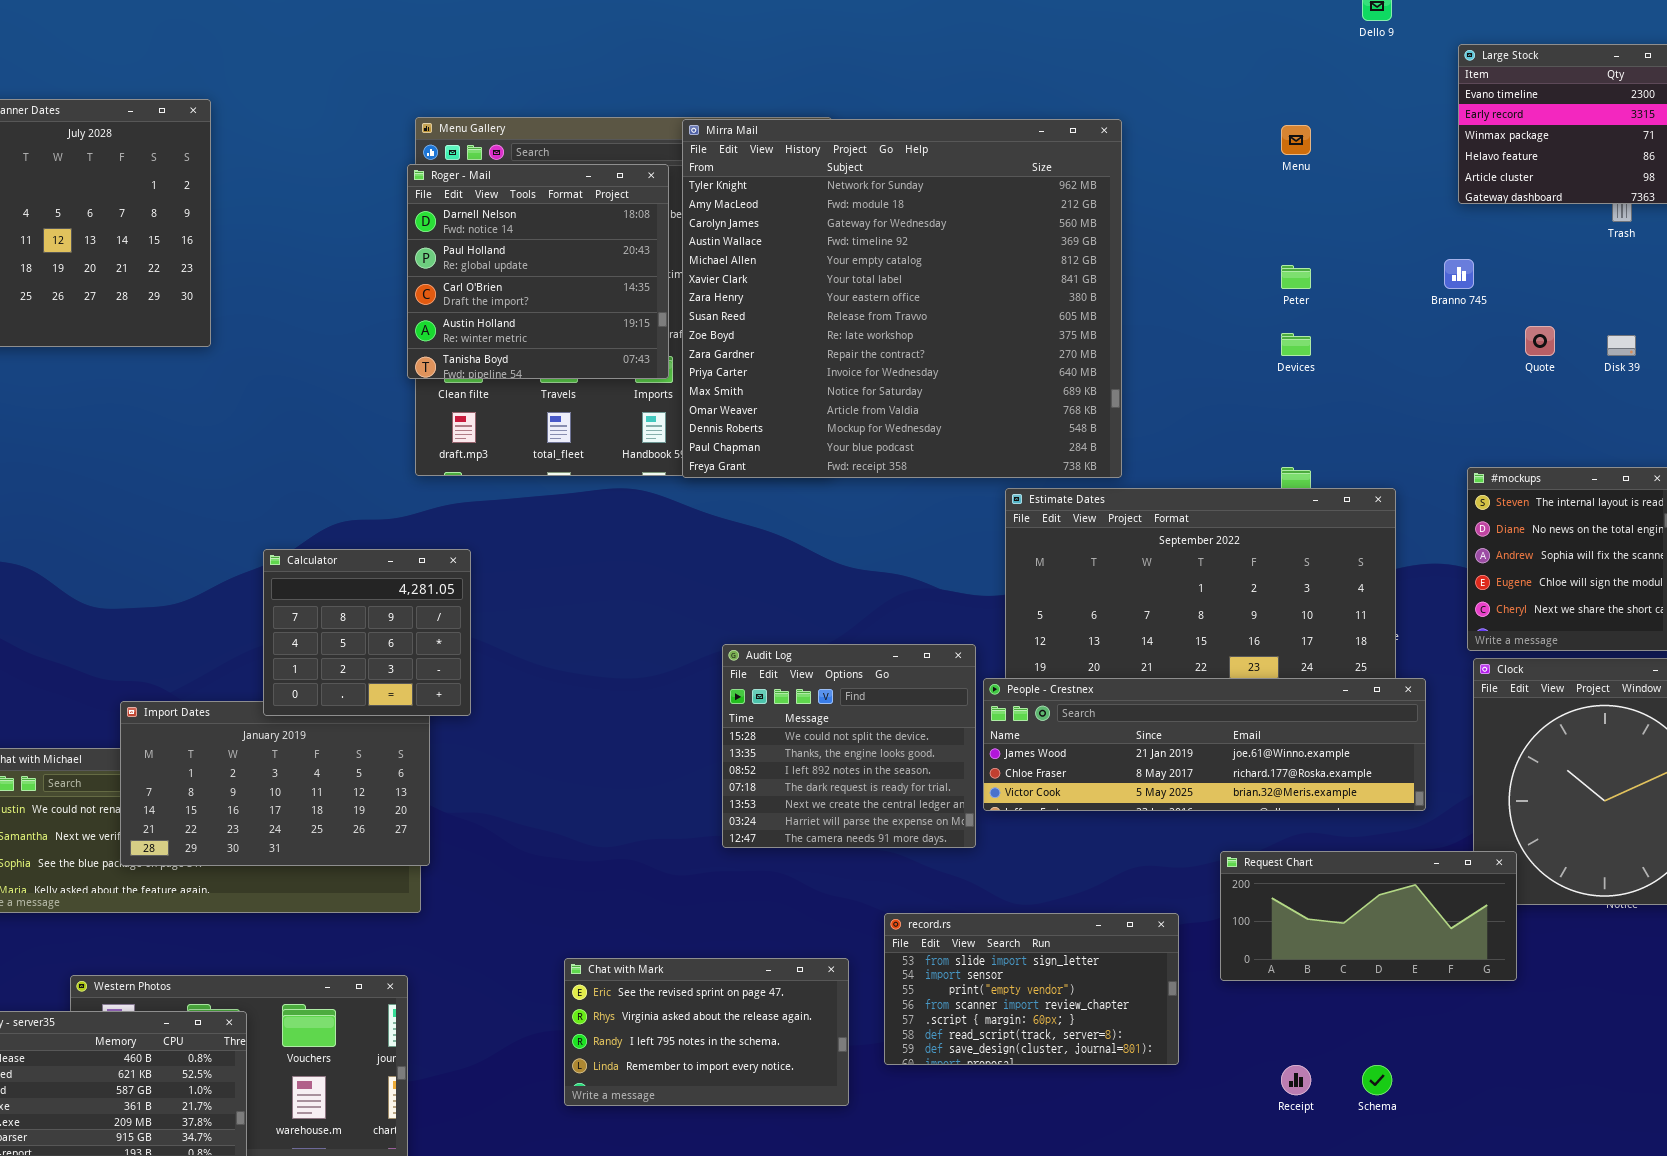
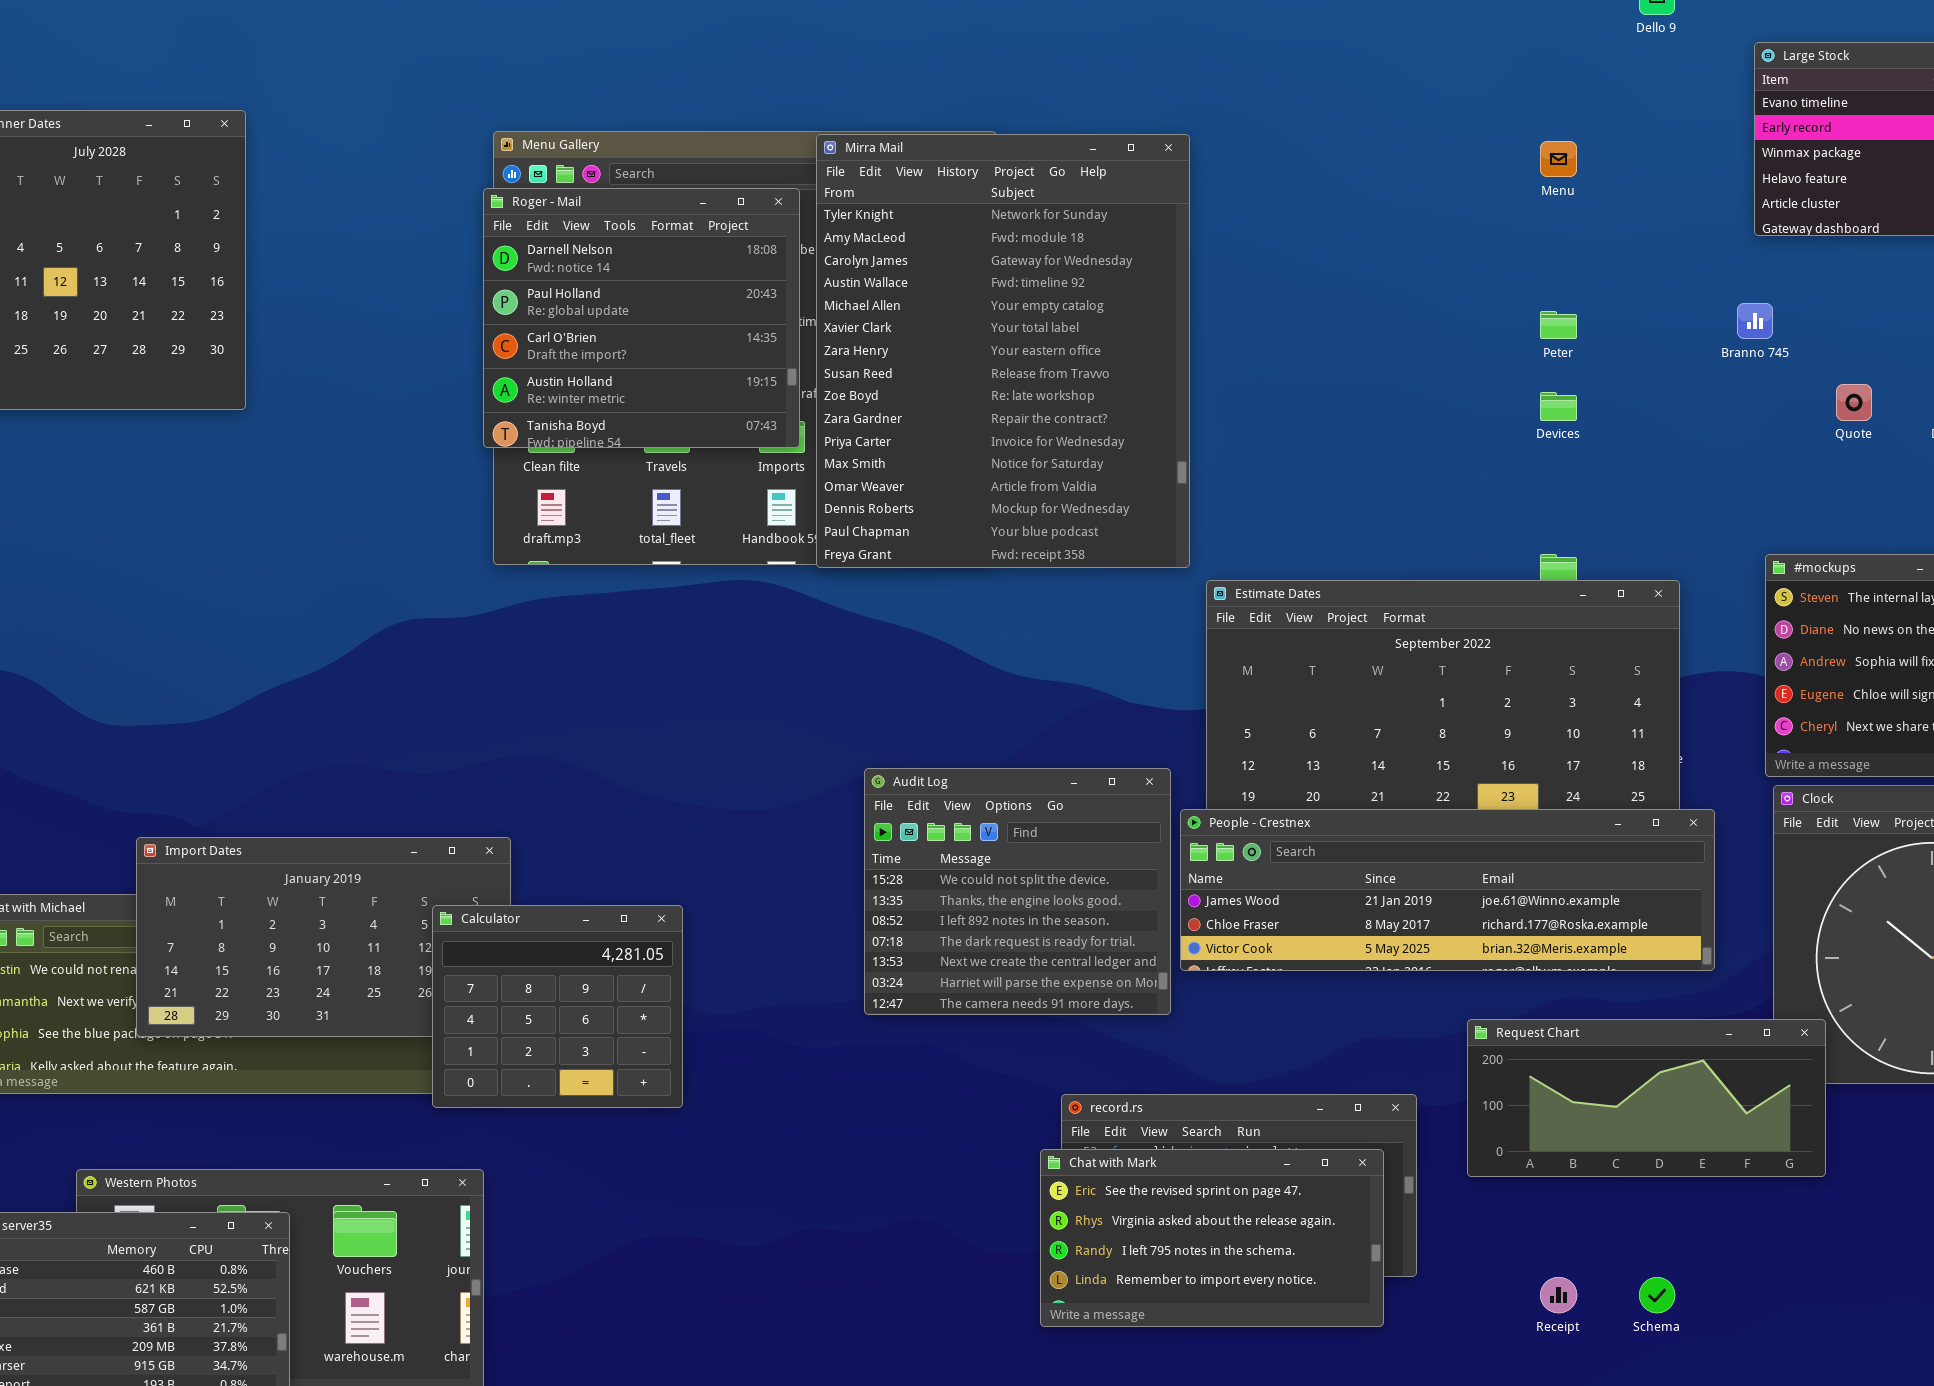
Mirra Mail: [682,119,1122,478] -> [816,134,1190,568], resized
Calculator: [263,549,471,716] -> [432,905,683,1108], moved
Chat with Mark: [564,958,849,1106] -> [1040,1149,1384,1327], moved

